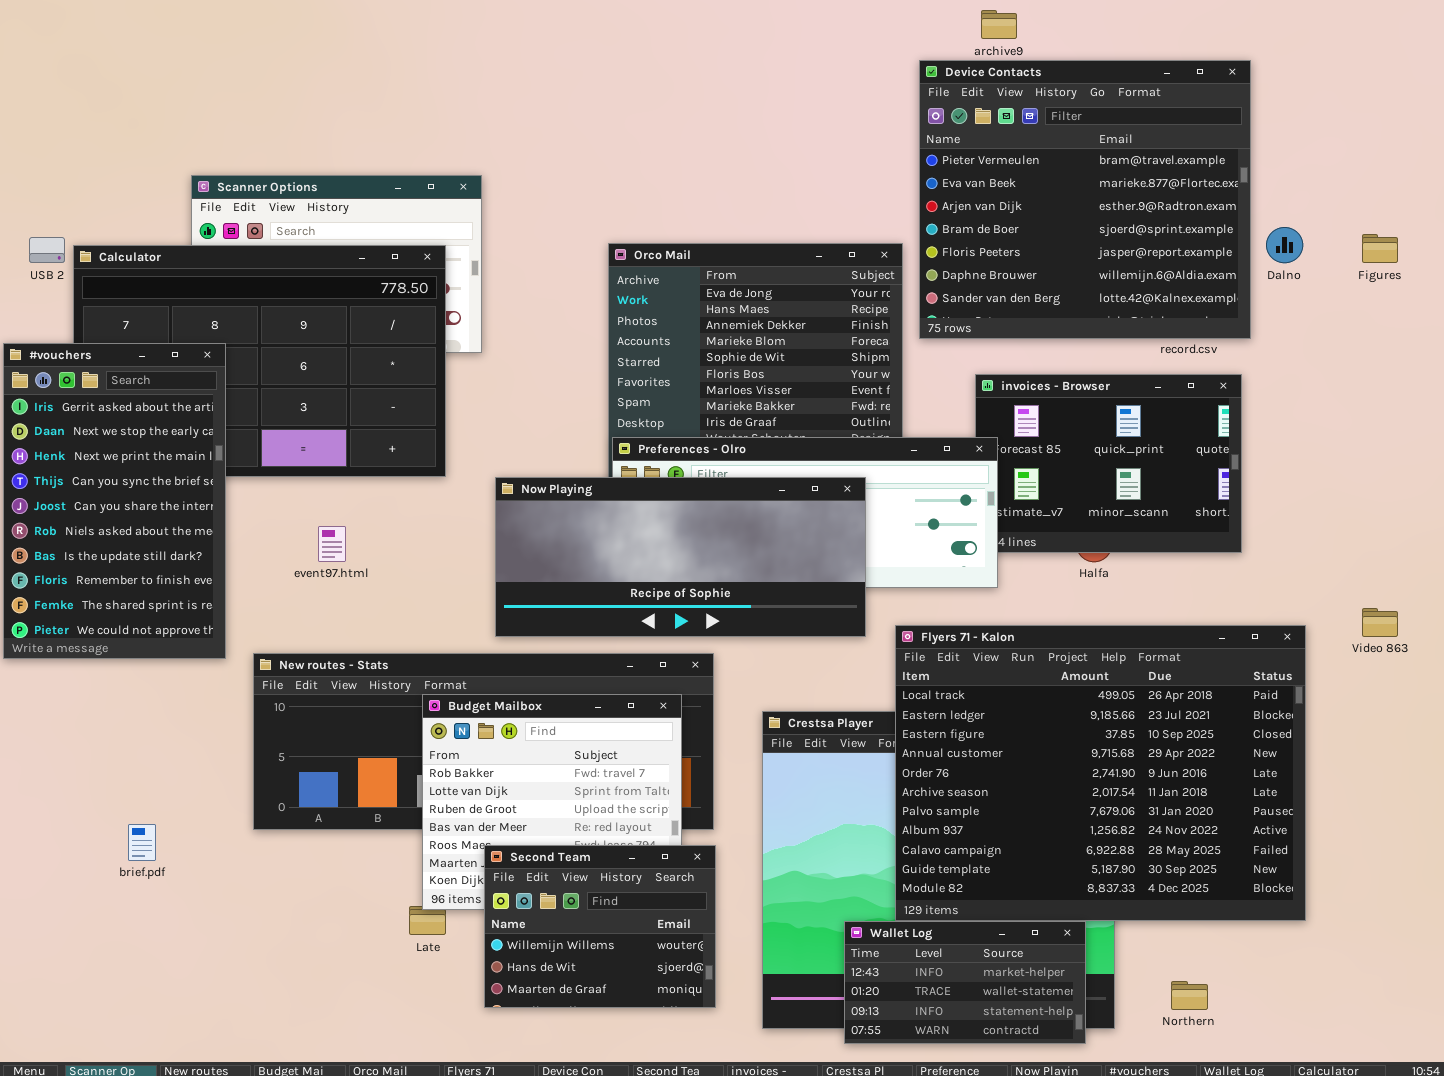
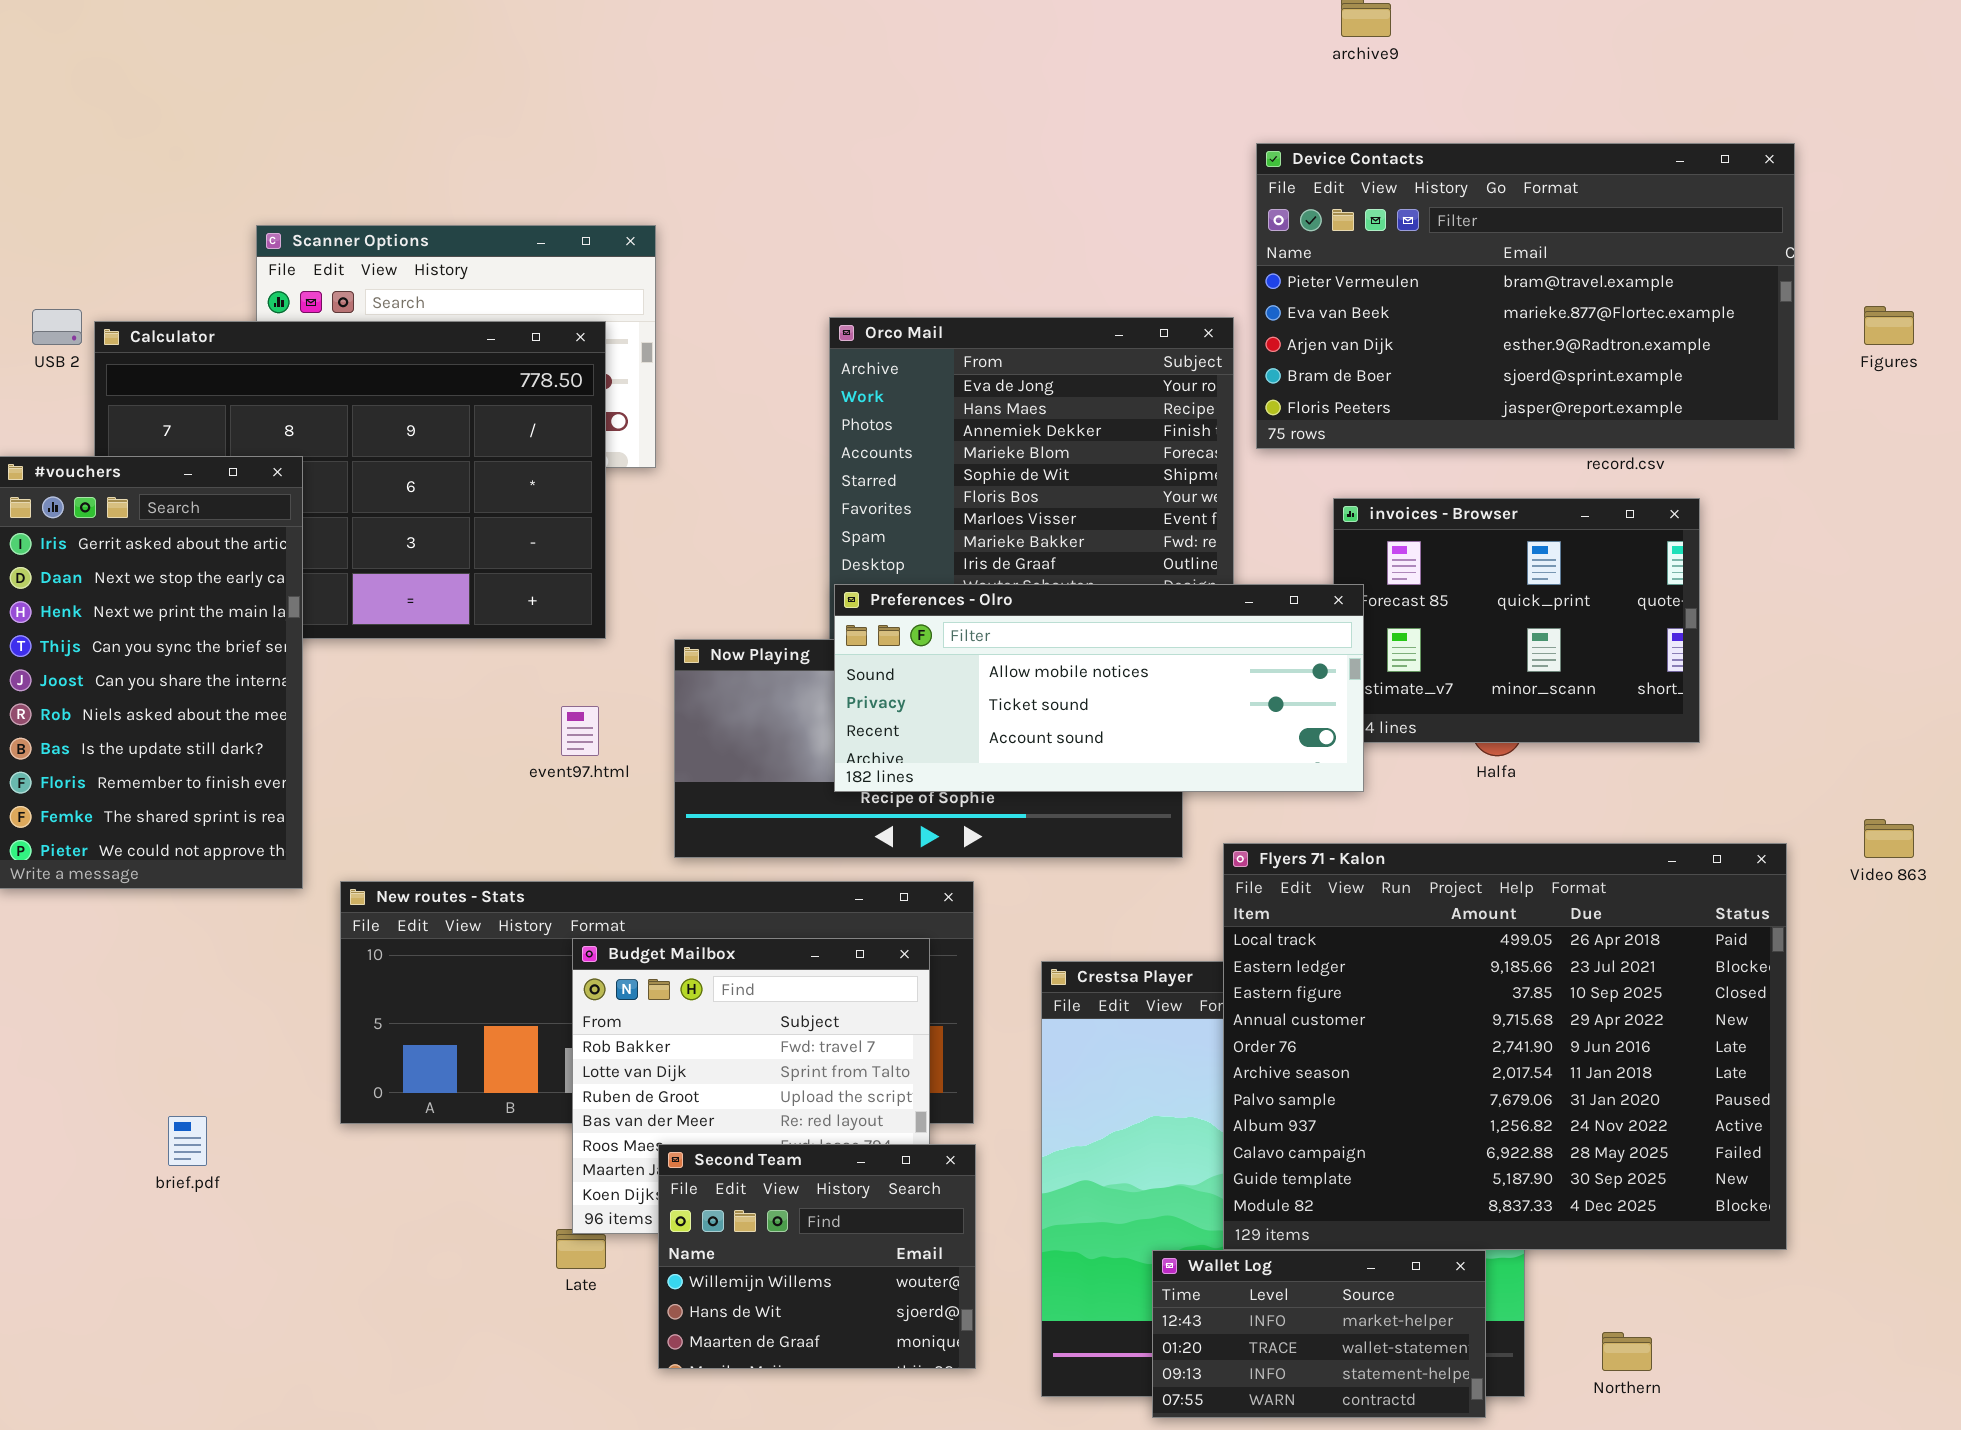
Device Contacts: [919,60,1251,339] -> [1256,143,1795,449], resized
Preferences - Olro: [612,437,998,588] -> [834,584,1364,792], raised
event97.html: [318,526,346,562] -> [561,706,599,756], moved

